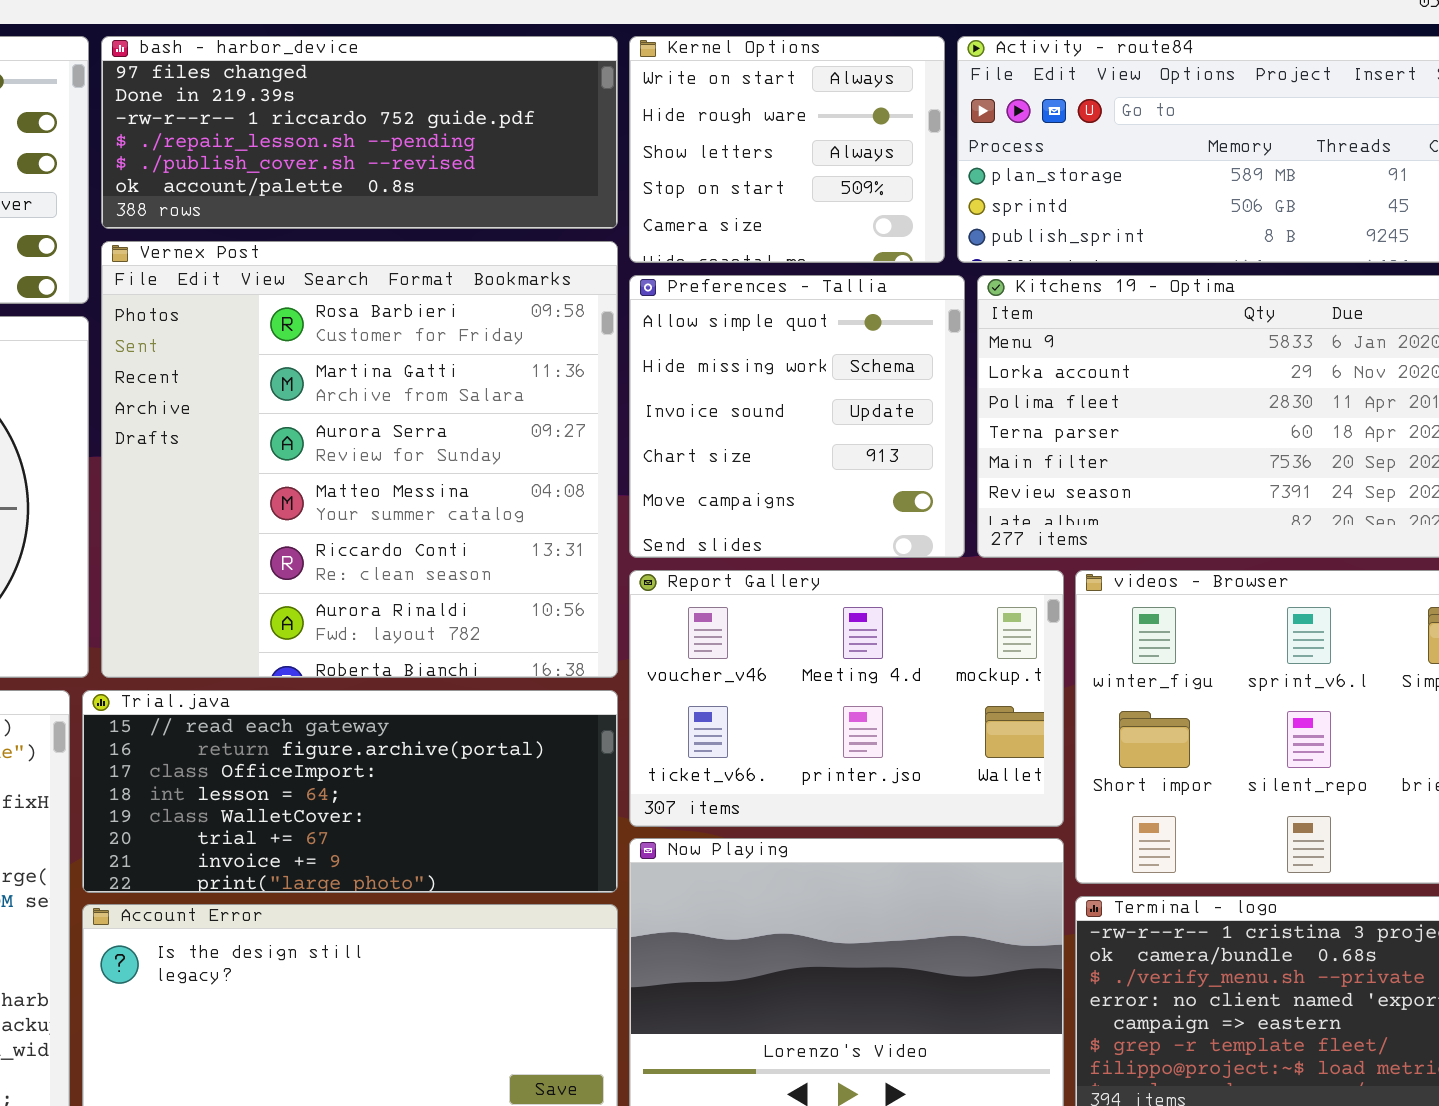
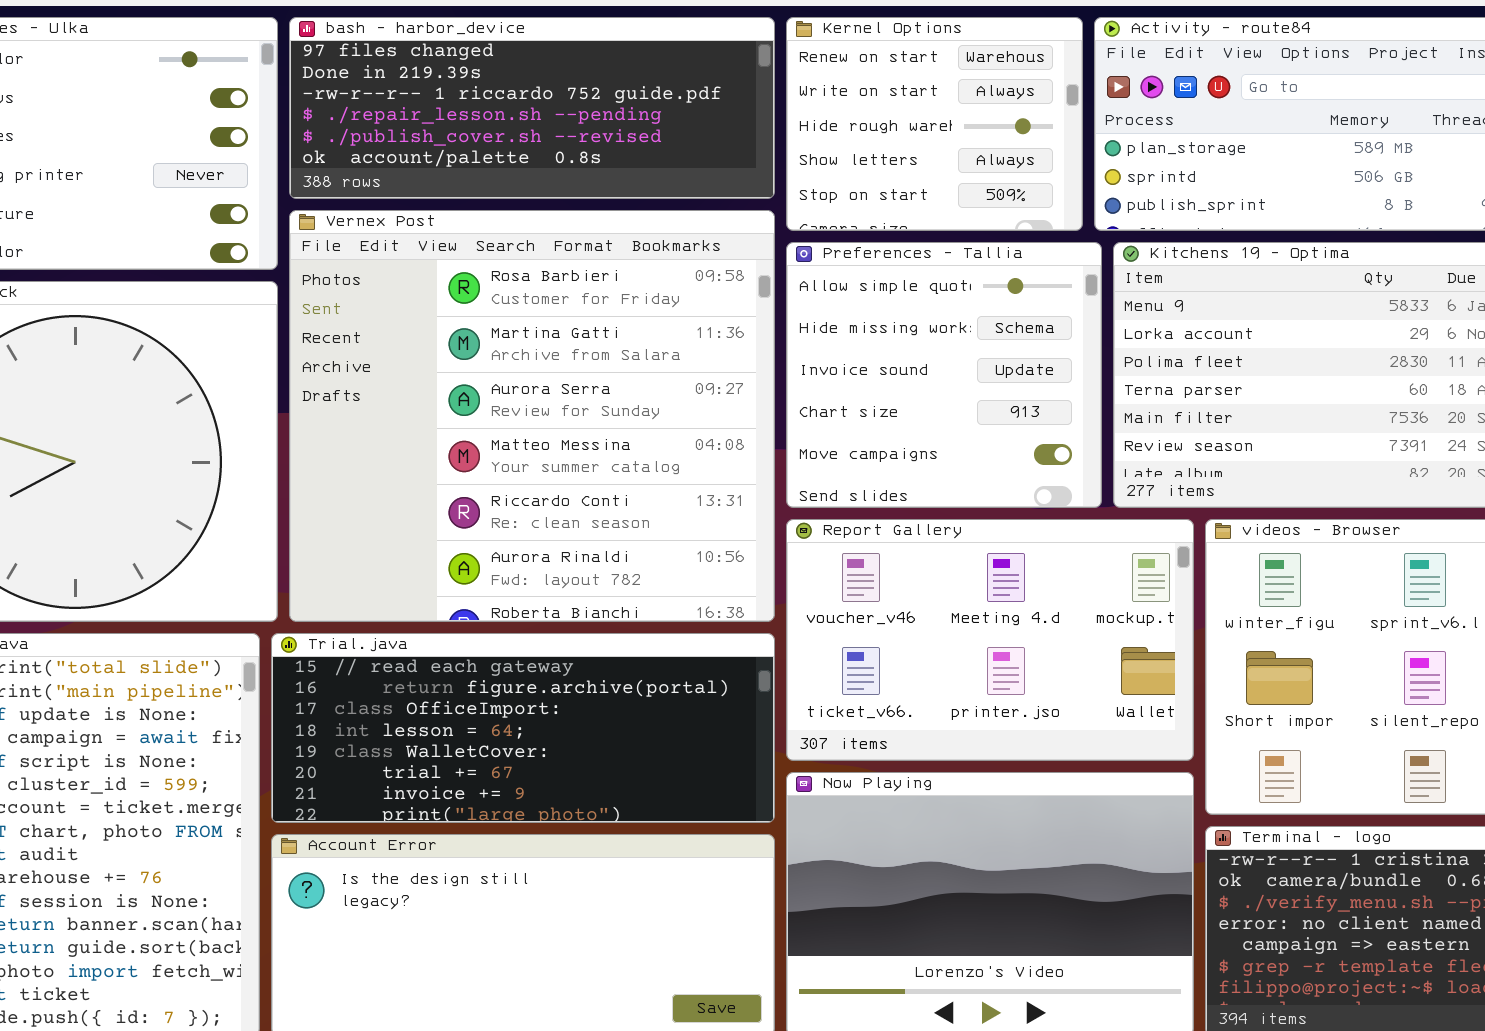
Kernel Options: [629,36,945,263] -> [786,17,1083,231], scrolled up 1 row

